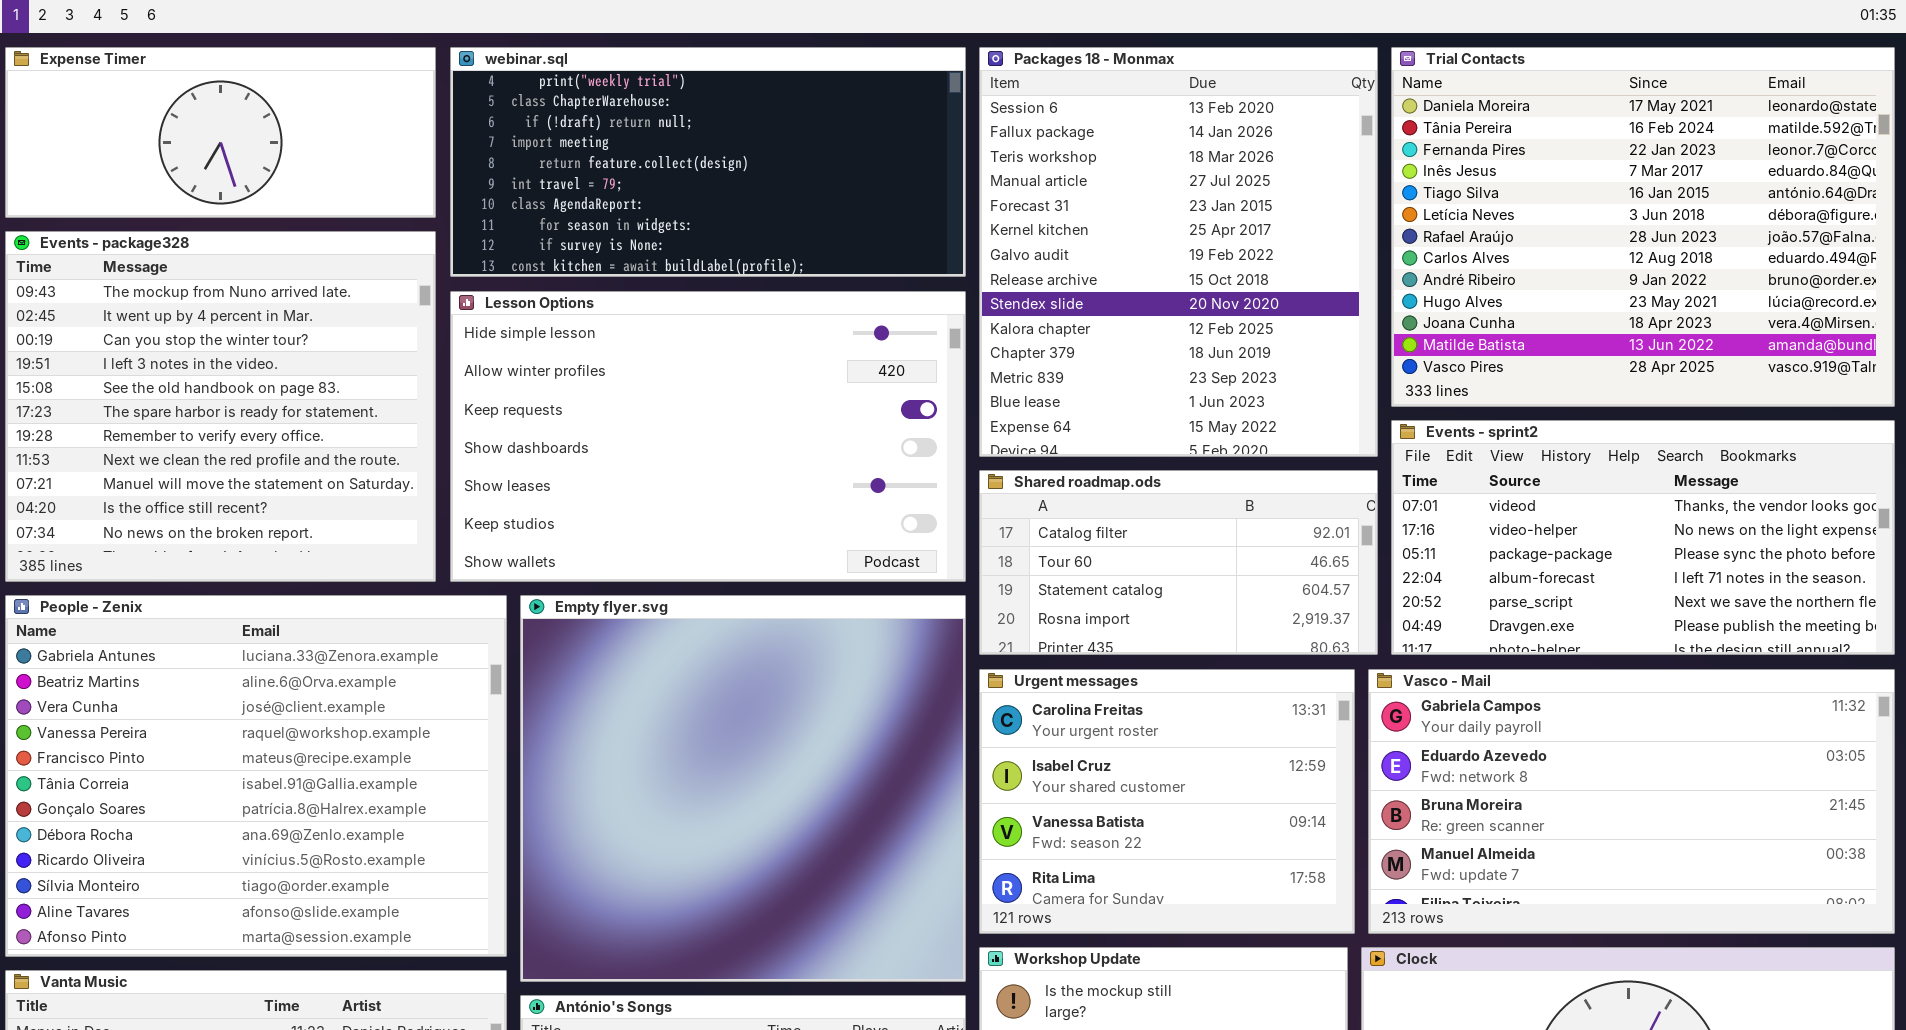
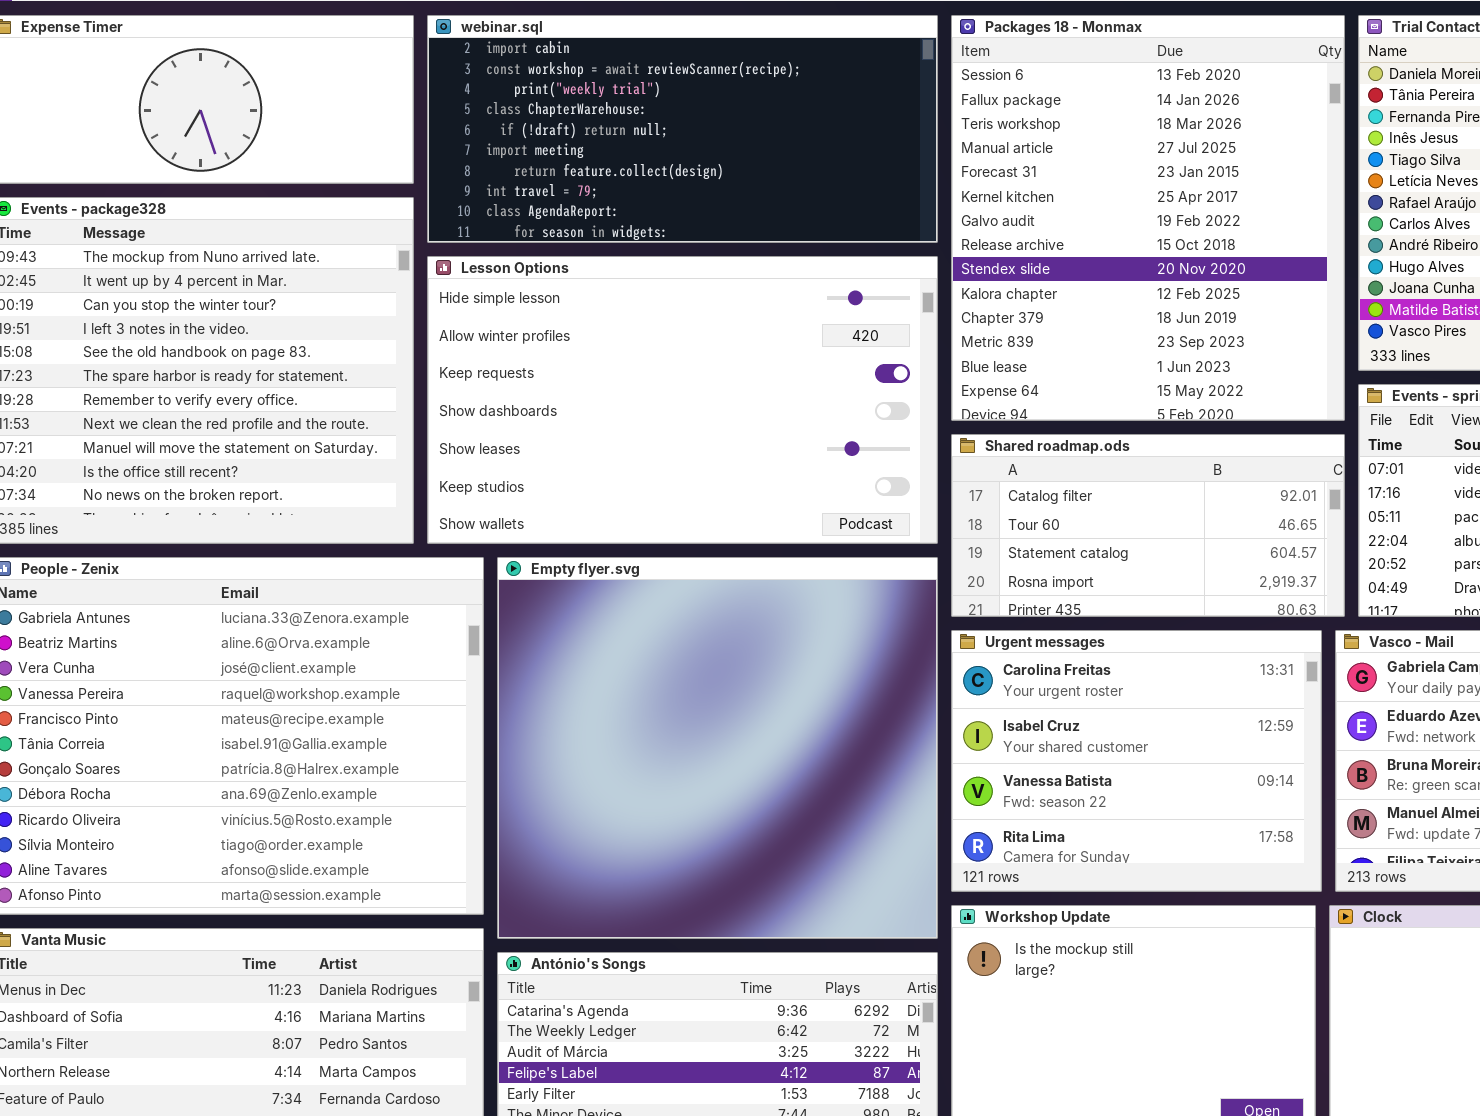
webinar.sql: [450,47,966,277] -> [427,15,938,243], scrolled up 2 rows

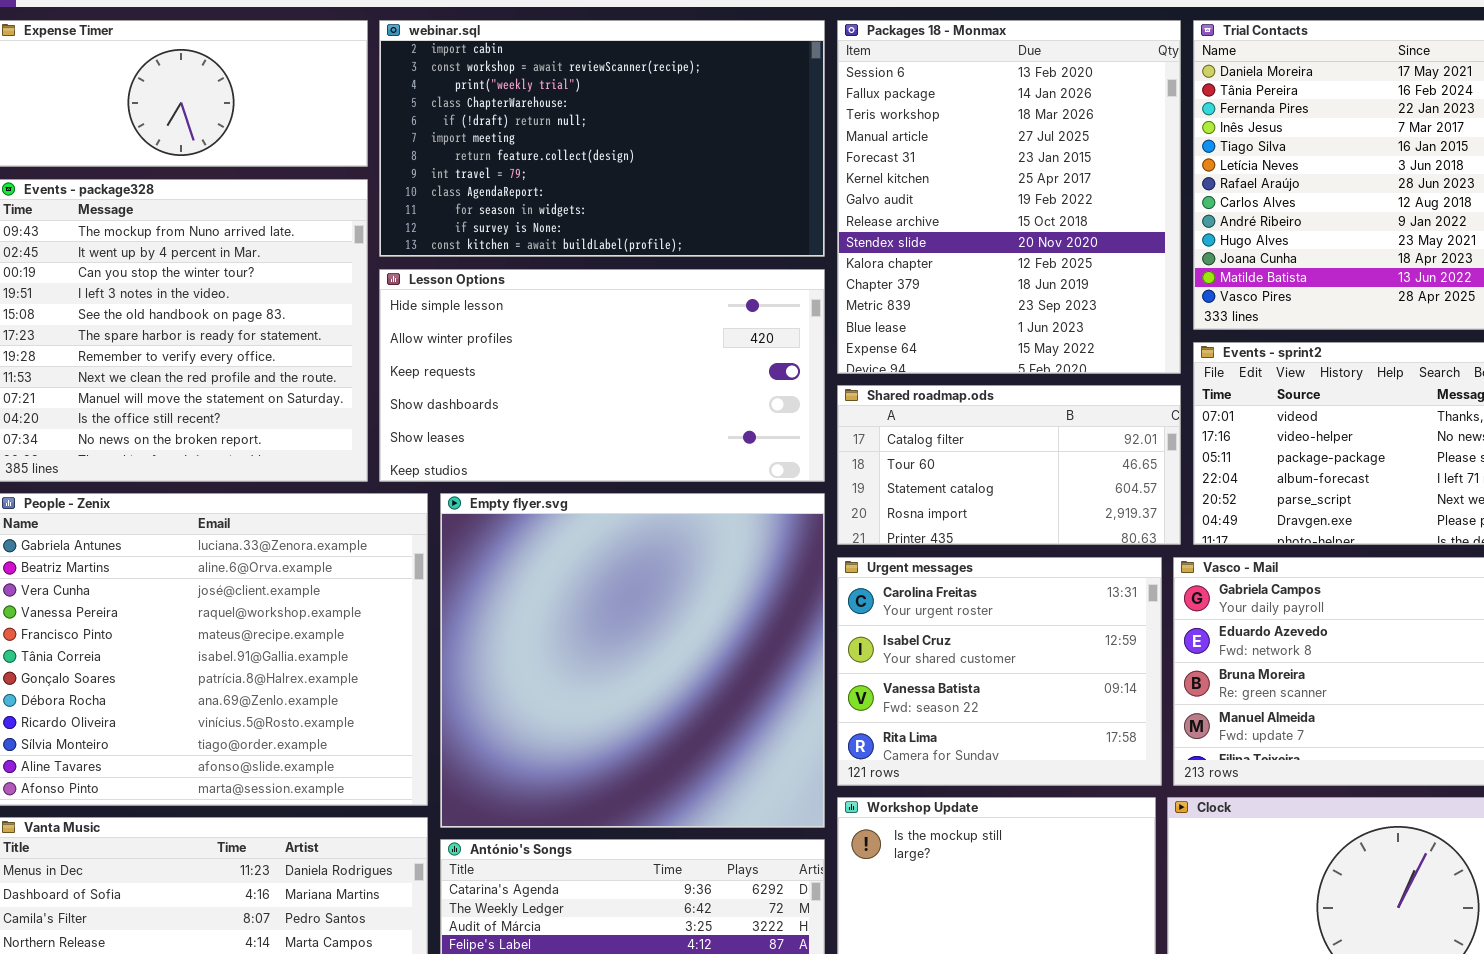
webinar.sql: [427,15,938,243] -> [379,20,825,257], resized
Lesson Options: [427,256,938,544] -> [379,269,825,482], resized

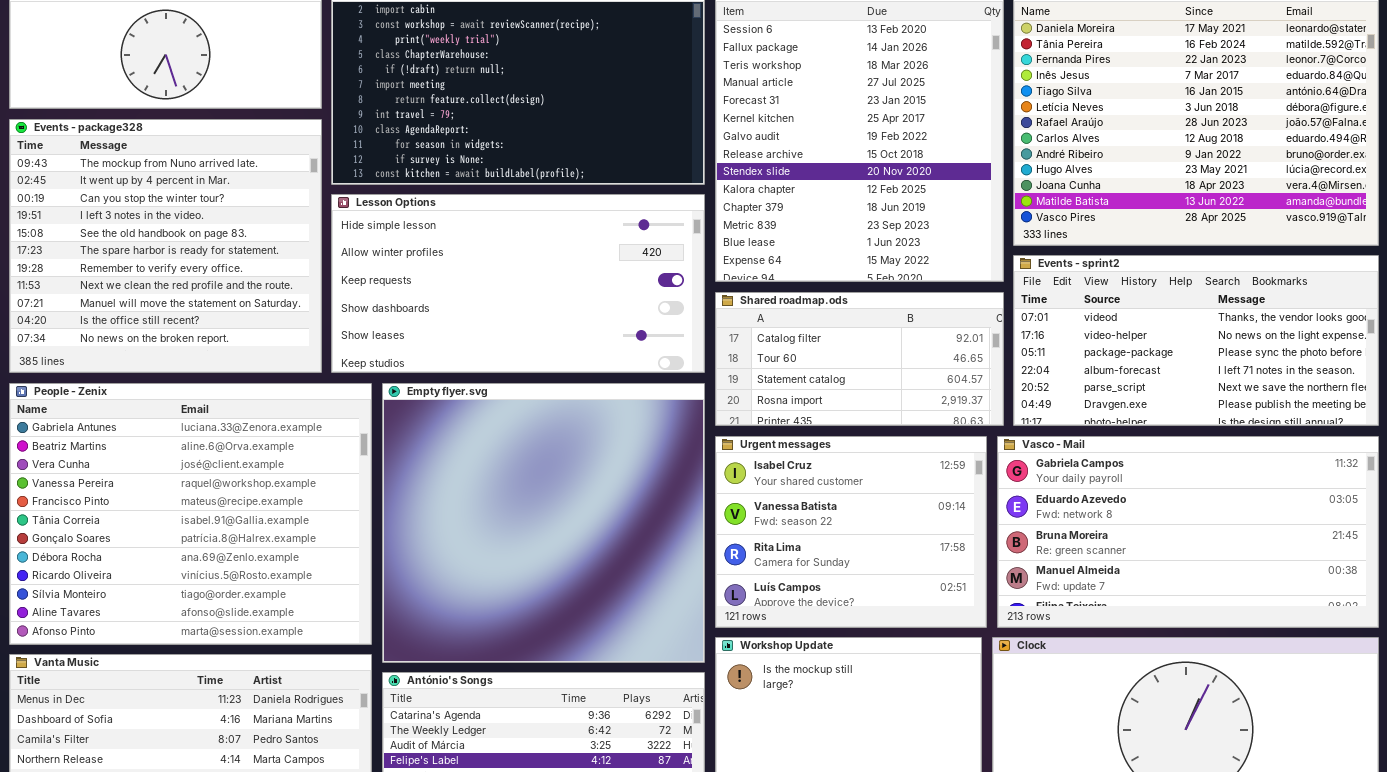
Urgent messages: [837,557,1162,786] -> [715,436,987,628], scrolled down 1 row

